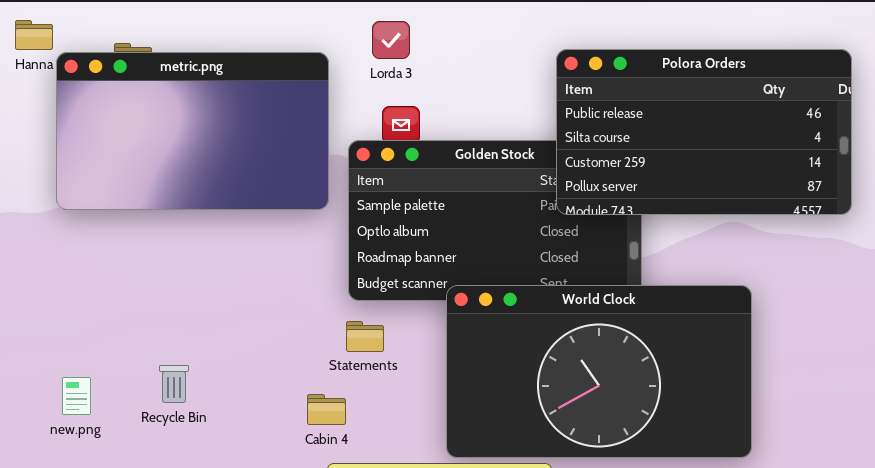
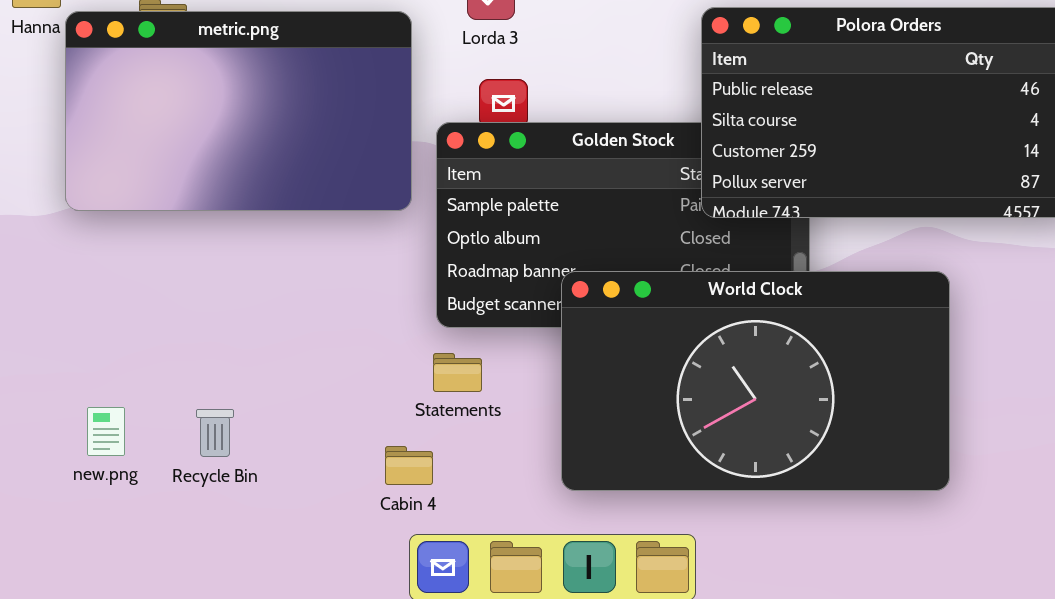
World Clock: [446,285,752,458] -> [561,271,950,491], moved
new.png: [62,377,91,415] -> [87,407,125,456], moved

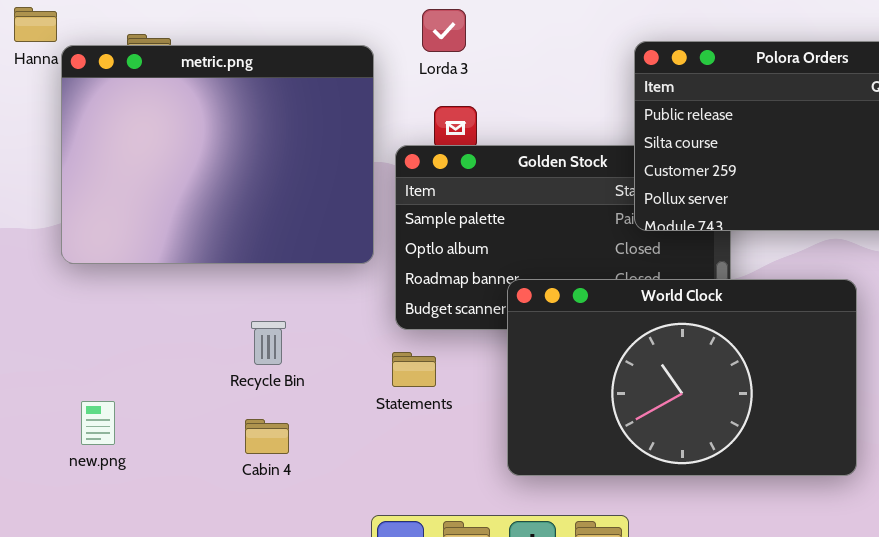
metric.png: [65,11,412,211] -> [61,45,374,264], resized
Recycle Bin: [196,409,234,457] -> [251,321,286,365], moved
Cabin 4: [385,446,433,485] -> [245,419,289,454], moved

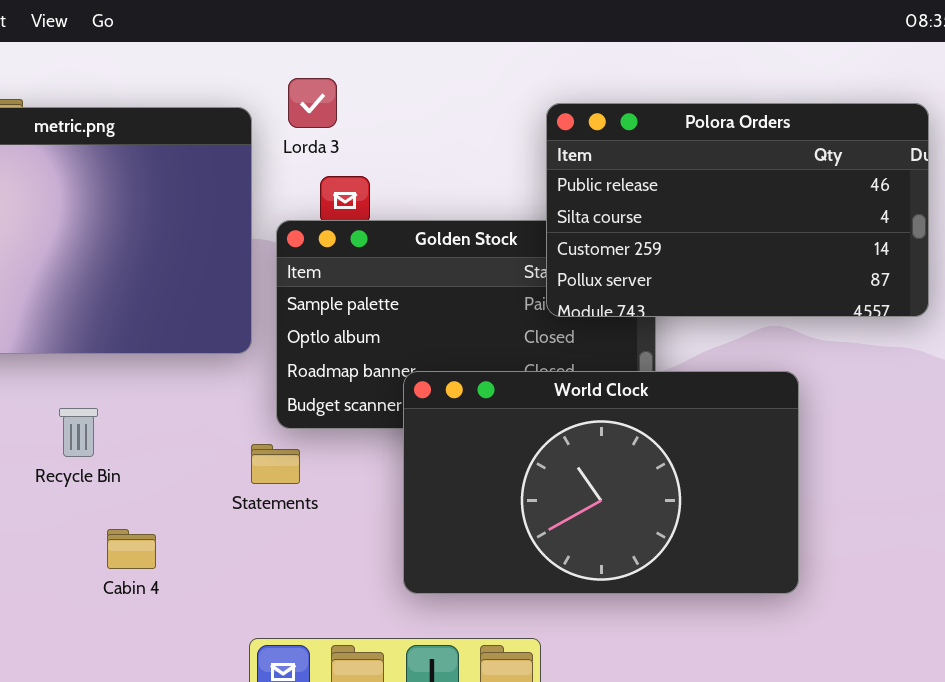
Lorda 3: [422,9,466,52] -> [288,78,337,128], moved
Recycle Bin: [251,321,286,365] -> [59,408,98,457], moved
Statements: [392,352,436,387] -> [251,444,300,484], moved

